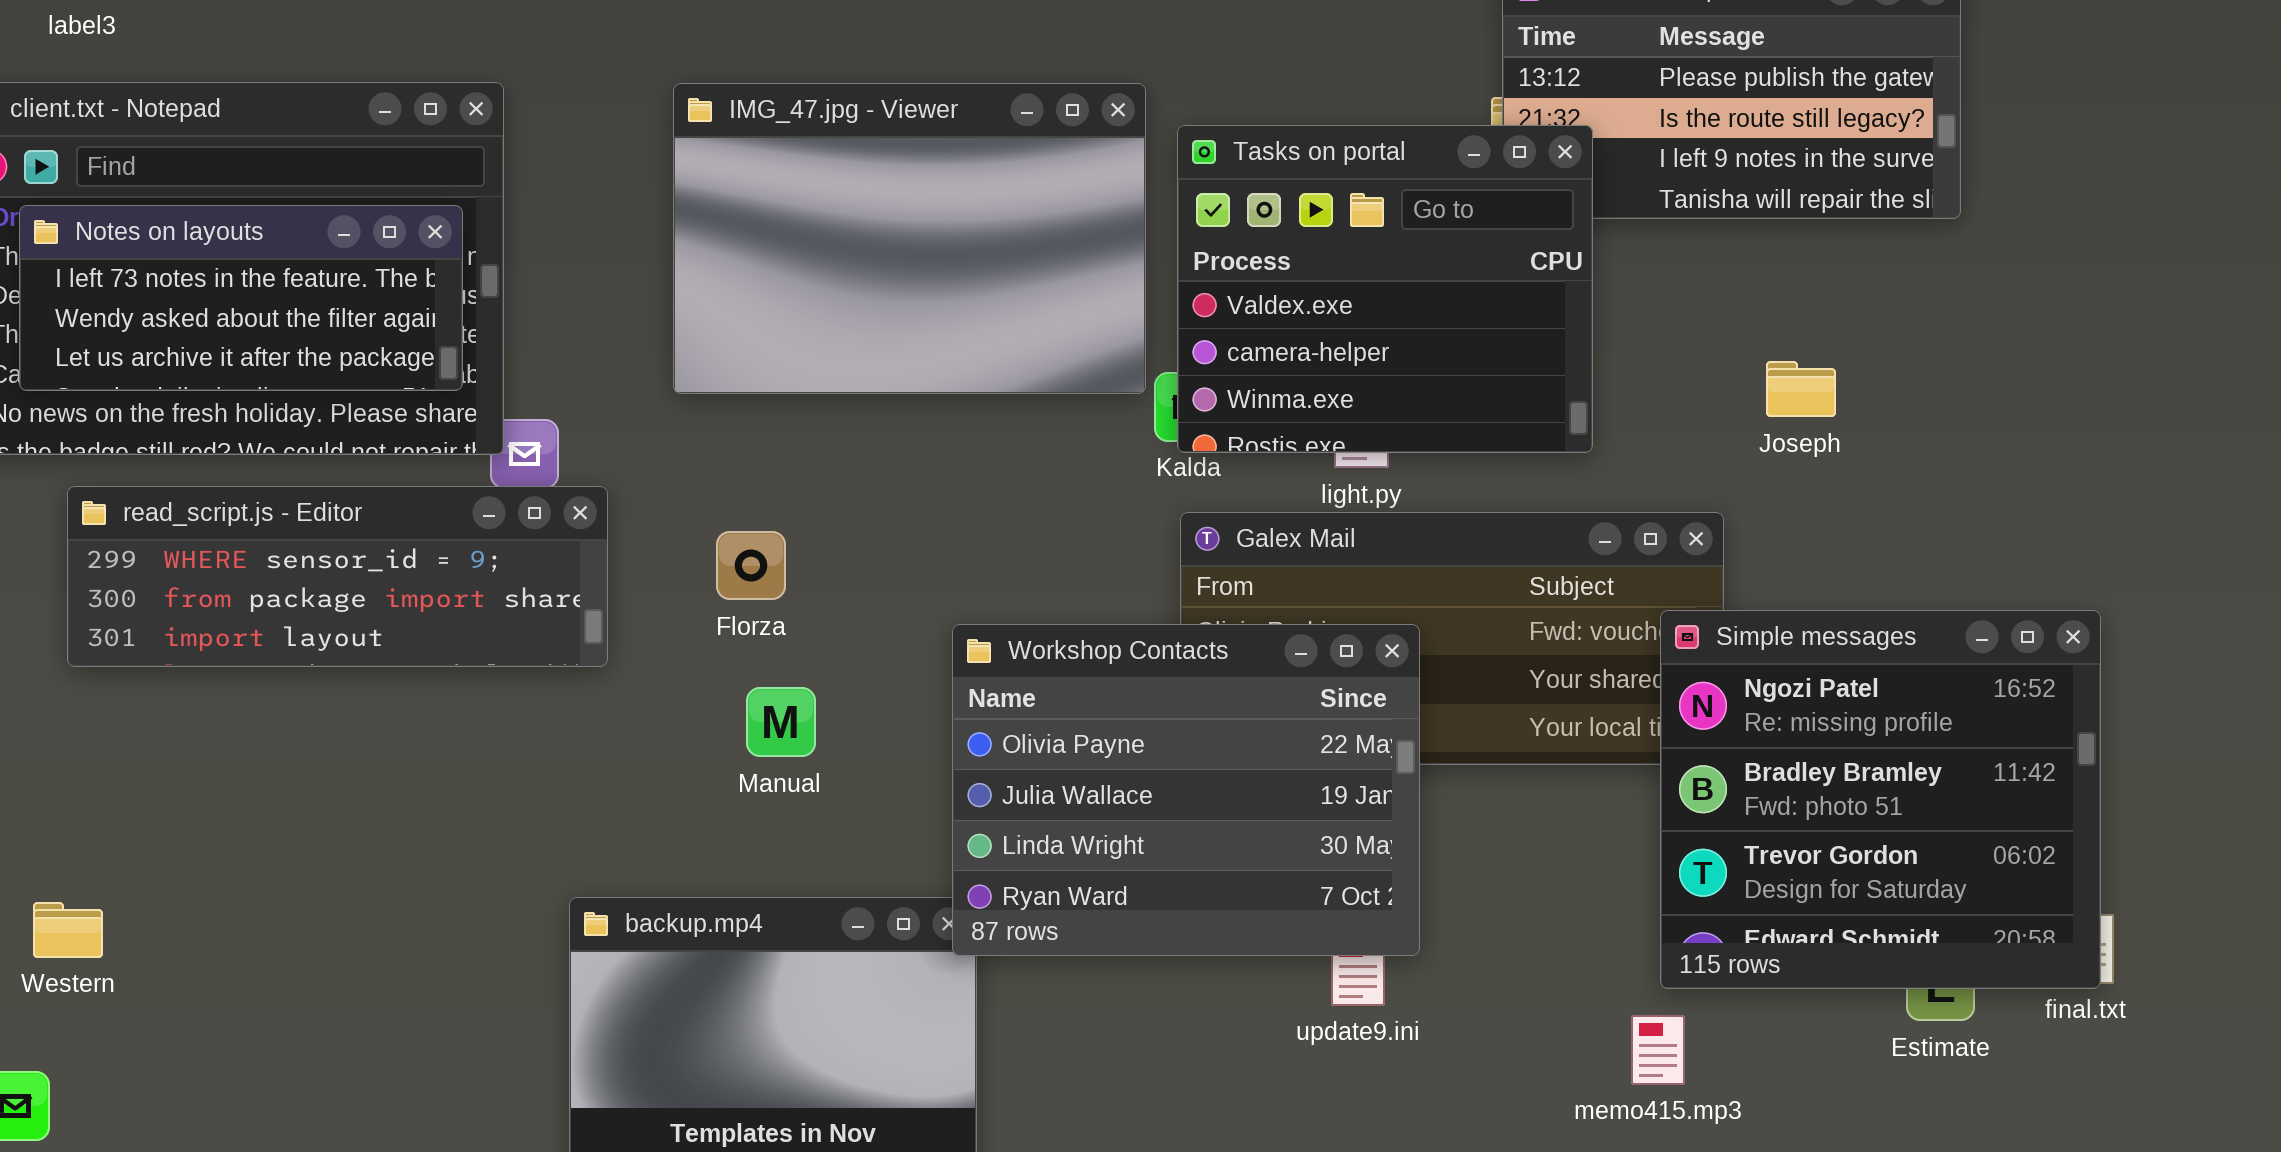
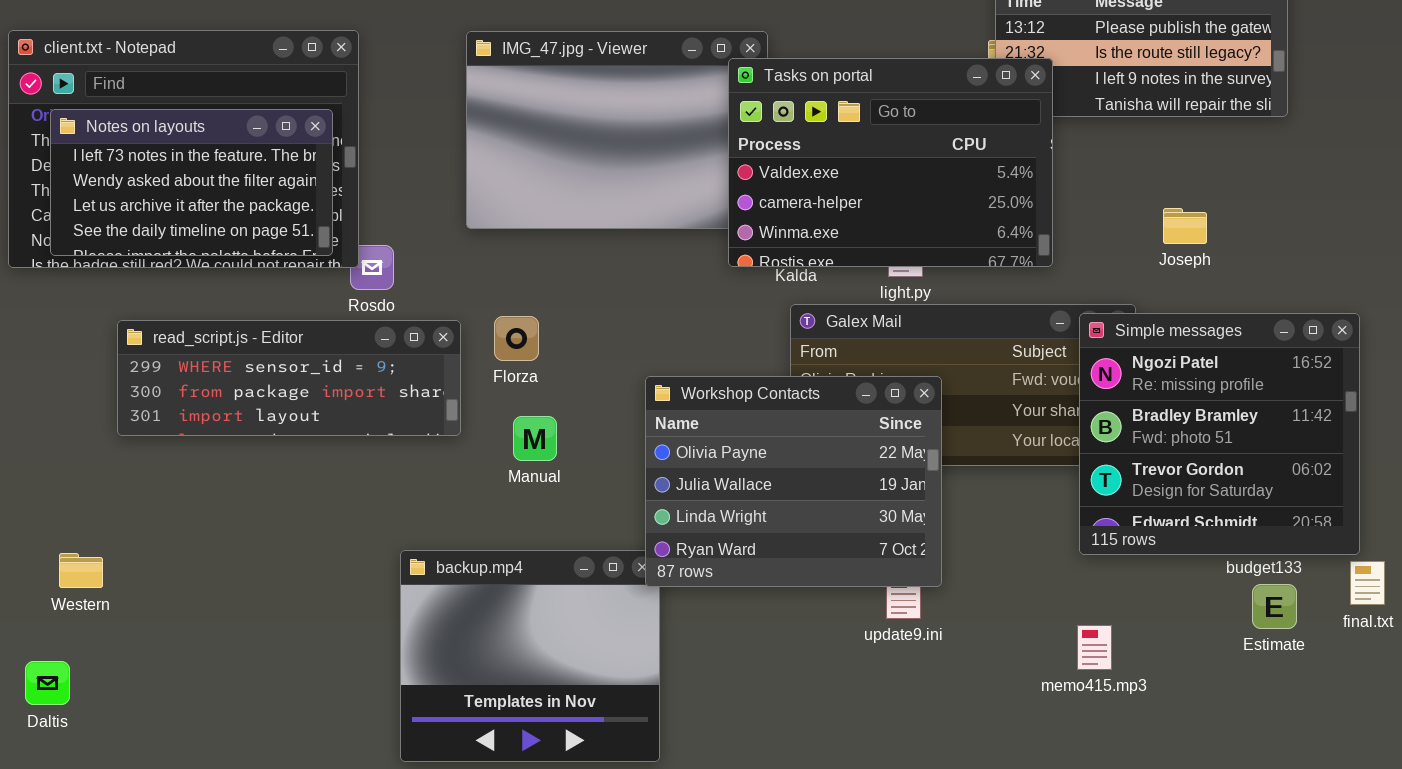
Tasks on portal: [1177,125,1593,453] -> [728,58,1053,267], resized
Notes on layouts: [19,205,463,391] -> [50,109,333,256], resized
read_script.js - Editor: [67,486,608,667] -> [117,320,461,436], moved
Simple messages: [1660,610,2101,989] -> [1079,313,1360,555], moved

